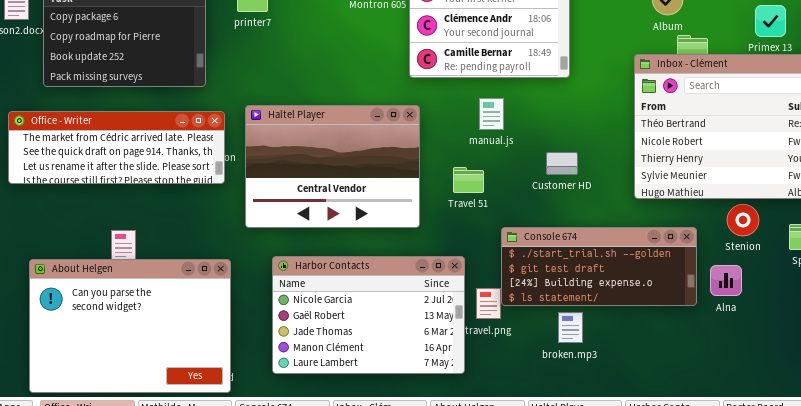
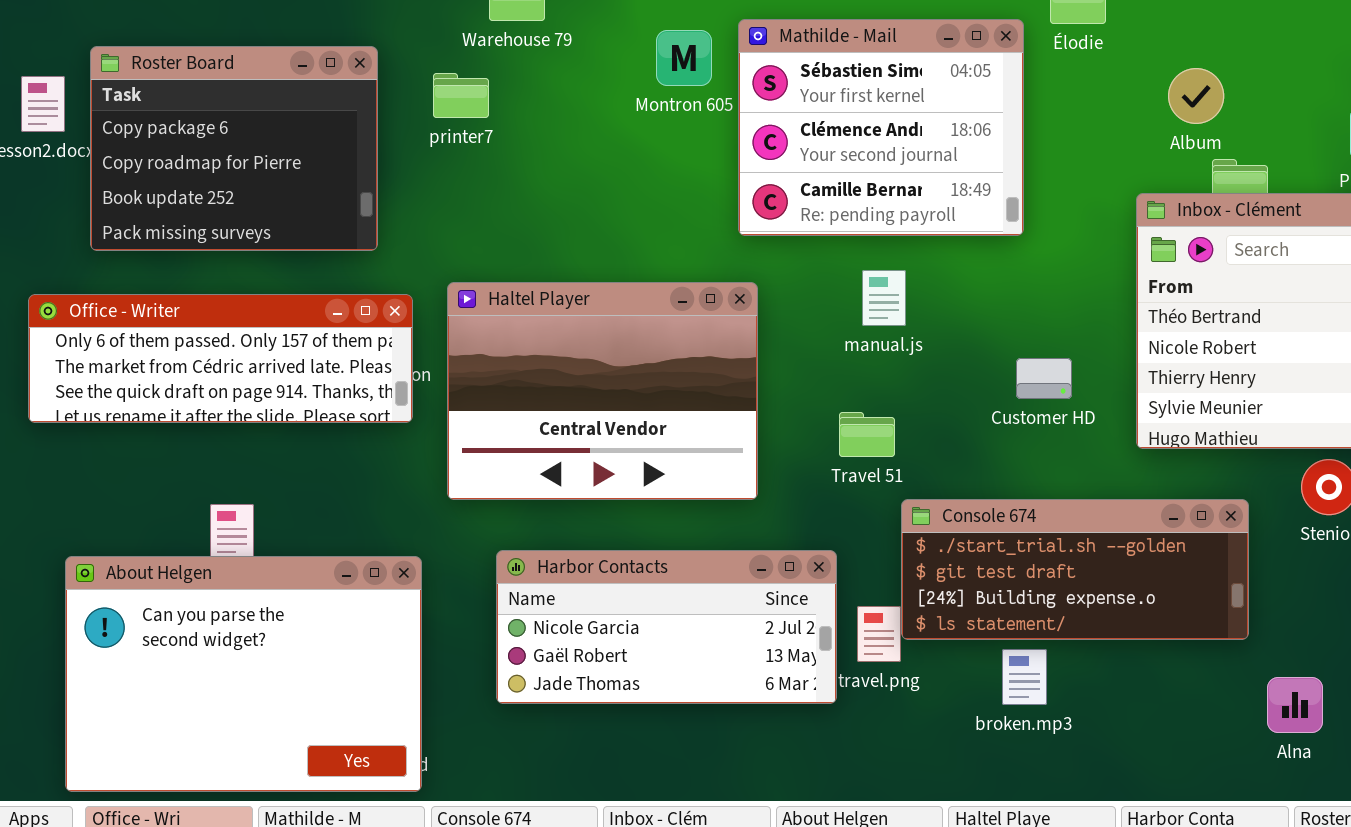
Office - Writer: [8,111,225,184] -> [28,294,413,423], scrolled up 1 row
Customer HD: [546,152,578,175] -> [1016,358,1072,399], moved
Travel 51: [453,167,484,193] -> [839,412,895,457], moved
Harbor Contacts: [272,256,465,374] -> [496,550,837,704], resized
Alna: [710,265,742,296] -> [1267,677,1323,733], moved

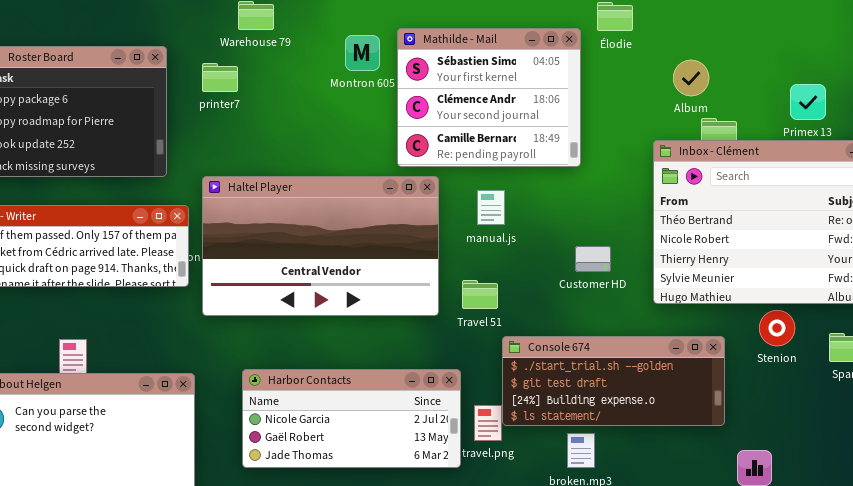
Haltel Player: [447,282,758,500] -> [202,176,439,316], moved, resized

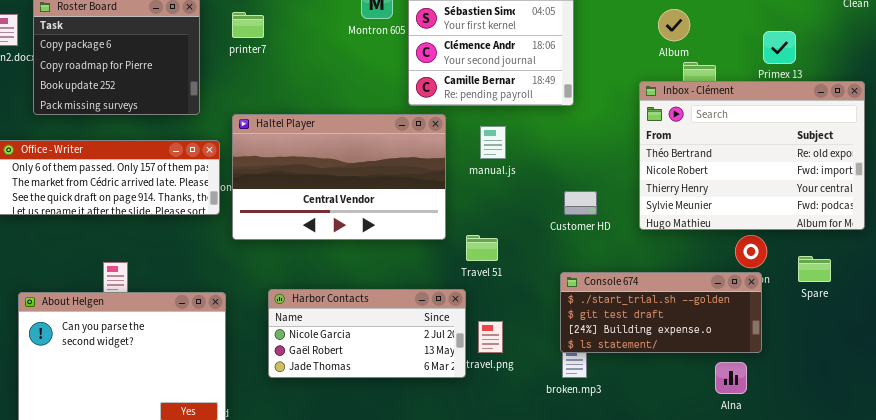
Customer HD: [575,246,611,272] -> [564,191,597,215], moved
Travel 51: [462,280,498,309] -> [466,235,498,261], moved
Console 674: [502,336,725,426] -> [560,272,762,353], moved

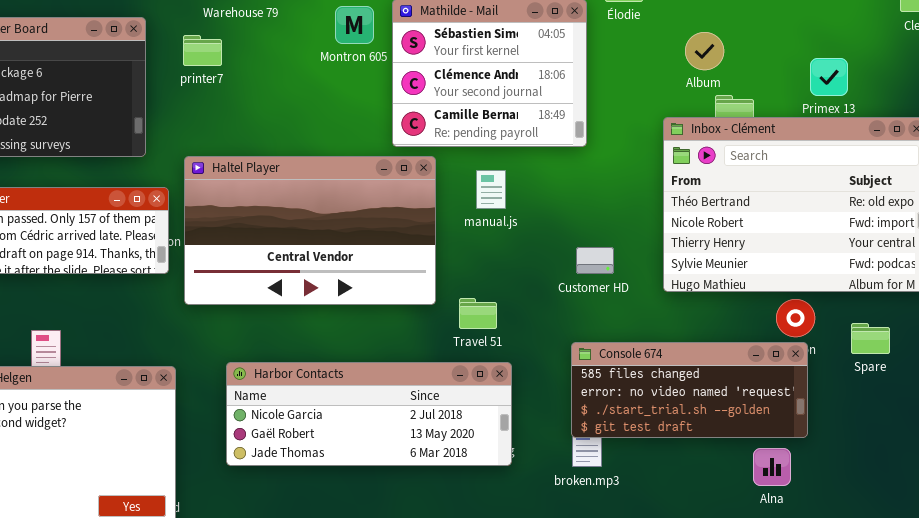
Console 674: [560,272,762,353] -> [571,342,808,438], scrolled up 2 rows
Harbor Contacts: [268,289,466,378] -> [226,362,512,466], resized

